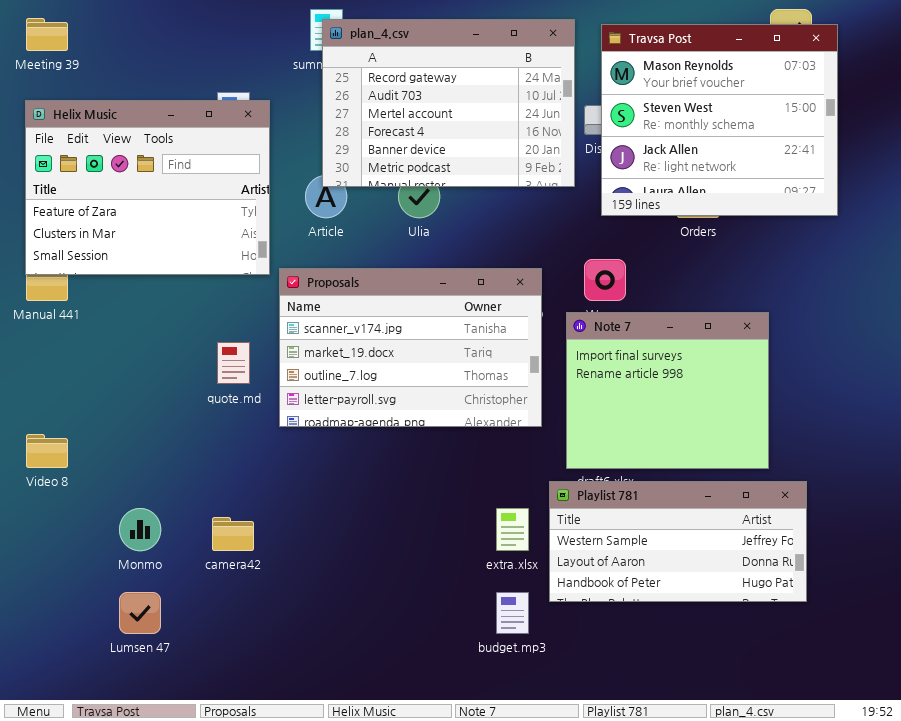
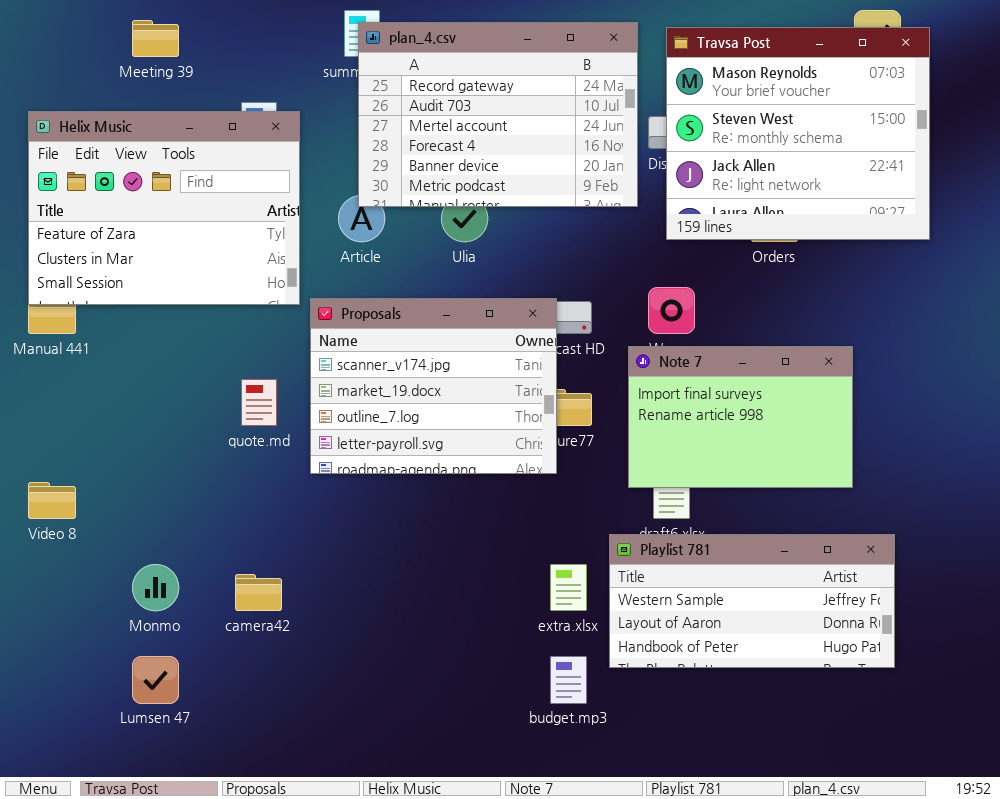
Meeting 39: [26,18,68,51] -> [132,20,179,57], moved
Proposals: [279,268,542,427] -> [310,298,557,474], resized
Note 7: [566,312,769,469] -> [628,346,853,488], resized

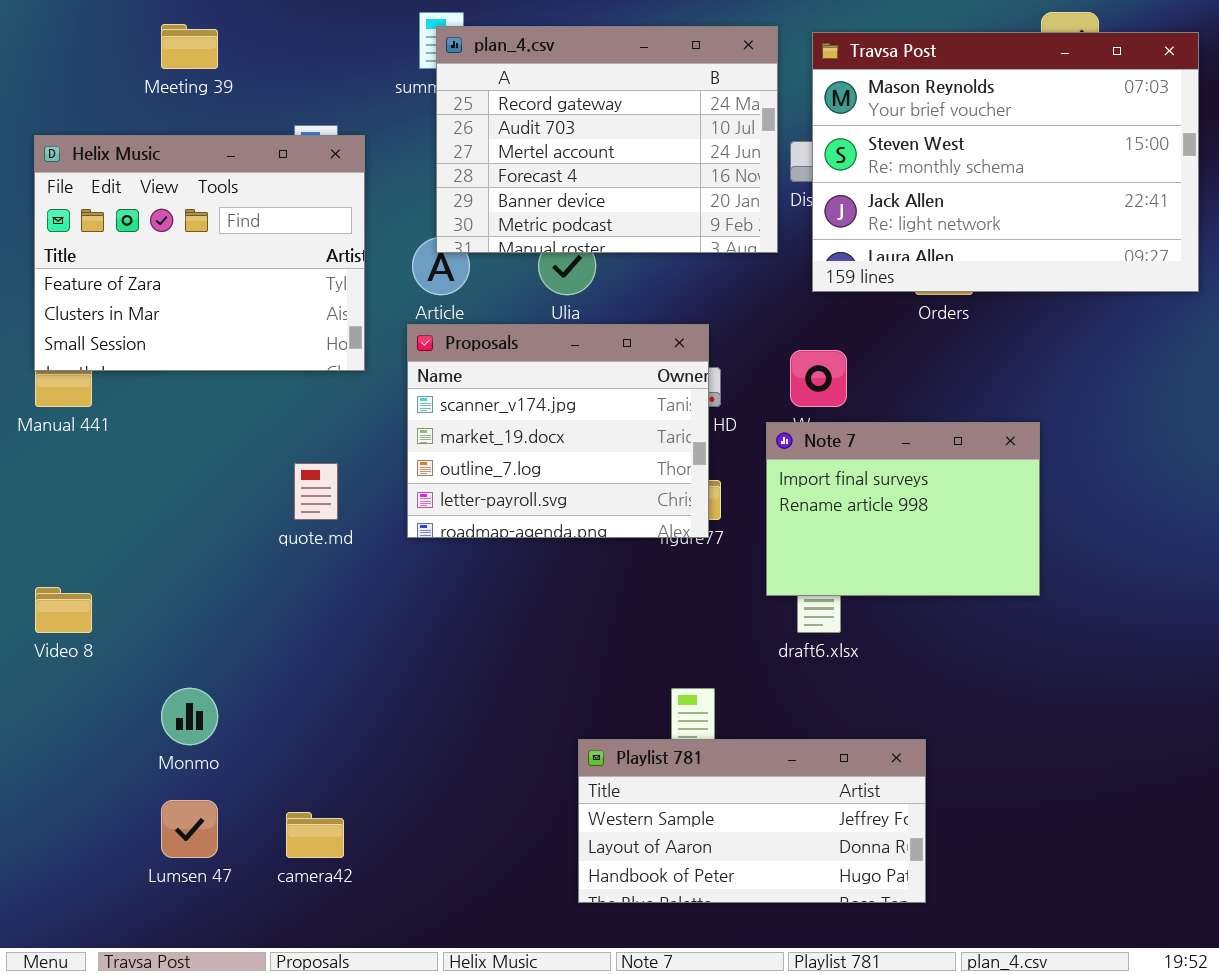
Travsa Post: [666,27,930,240] -> [812,32,1199,292], resized
Proposals: [310,298,557,474] -> [407,324,709,538], moved
Playlist 781: [609,534,895,668] -> [578,739,926,903], moved
camera42: [235,574,282,611] -> [286,812,344,858], moved

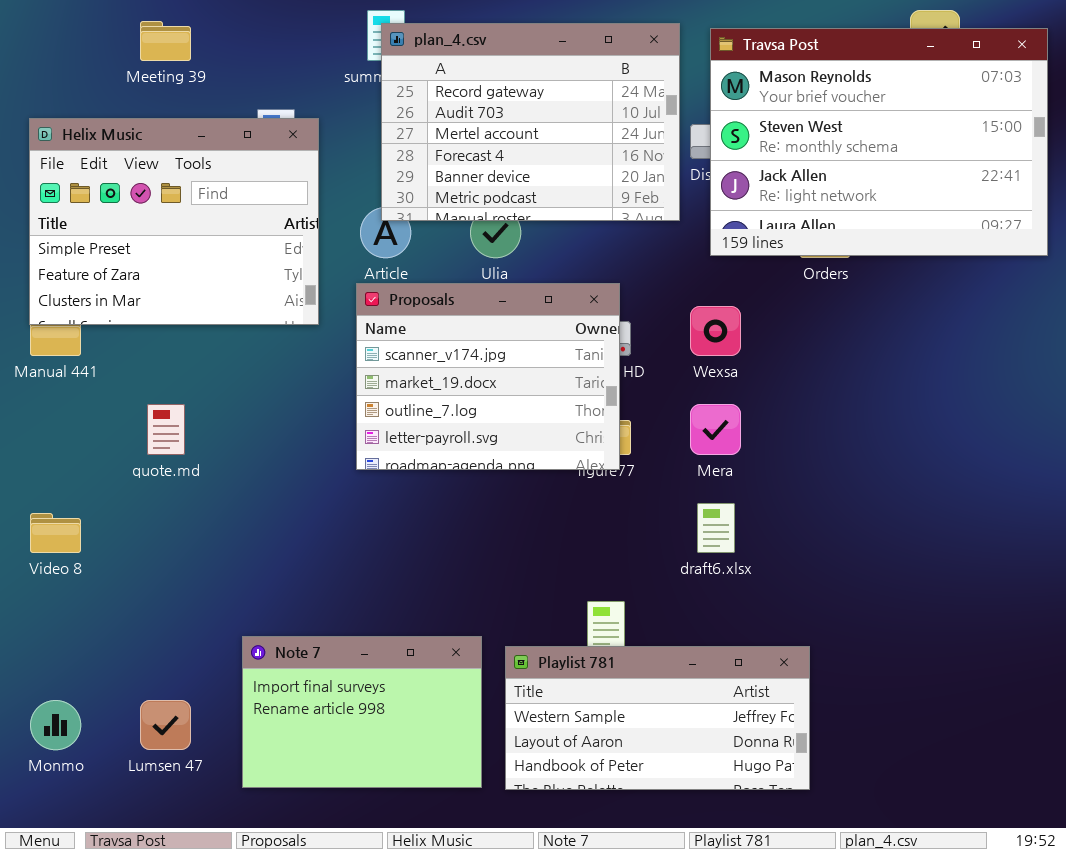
Helix Music: [34,135,365,371] -> [29,118,319,325], scrolled up 1 row
Note 7: [766,422,1040,596] -> [242,636,482,788], moved
quote.md: [294,463,338,520] -> [147,404,185,455], moved
Monmo: [161,688,218,745] -> [30,700,81,750], moved

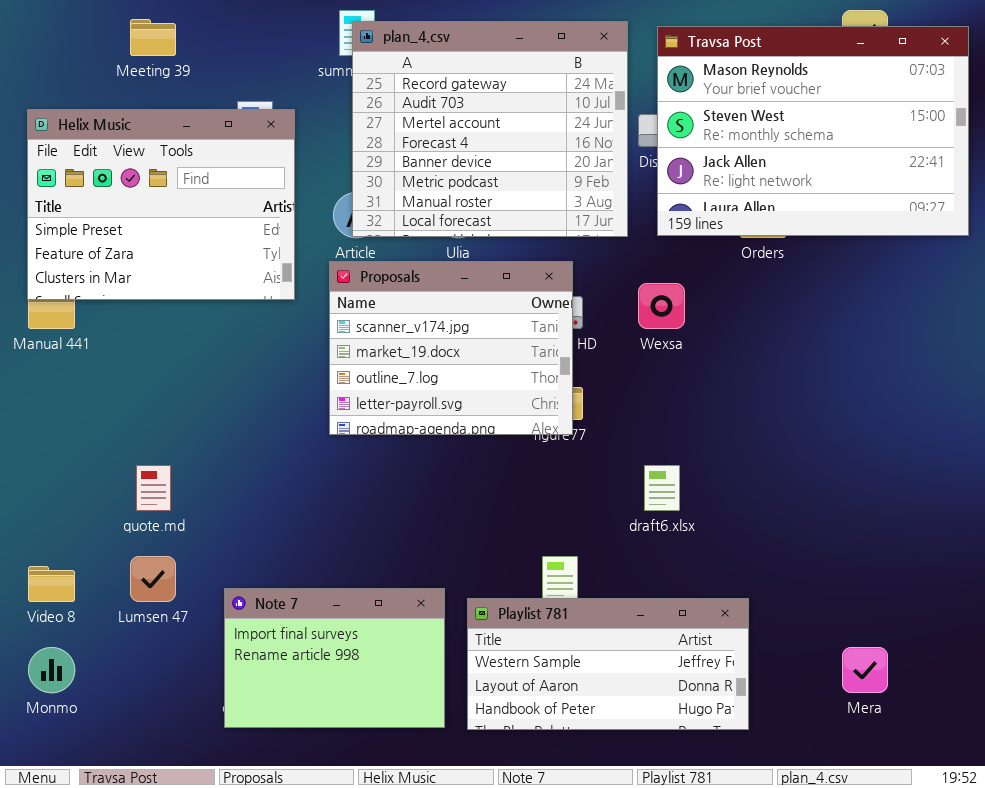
plan_4.csv: [381,23,680,221] -> [352,21,628,237], resized
quote.md: [147,404,185,455] -> [136,465,171,511], moved
Mera: [690,404,741,455] -> [842,647,888,693], moved
Video 8: [30,513,81,553] -> [28,566,75,602], moved
Lumsen 47: [140,700,191,750] -> [130,556,176,602], moved

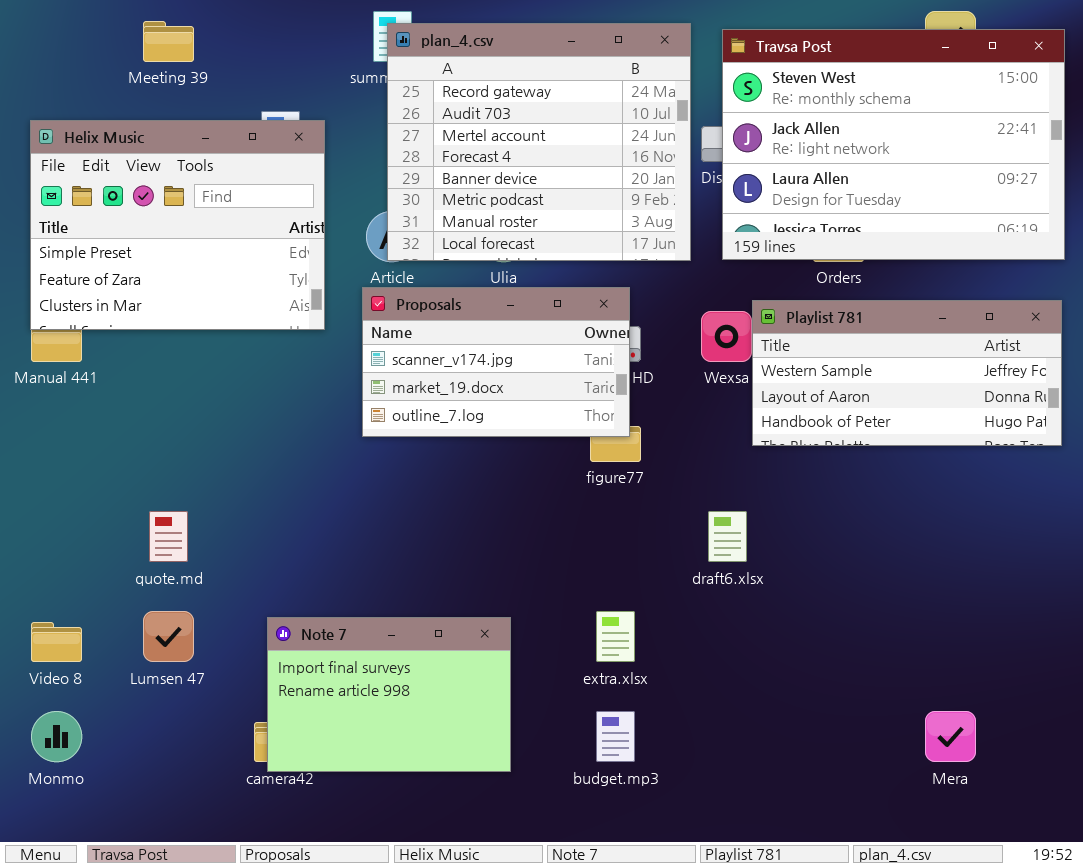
Travsa Post: [657,26,969,236] -> [722,29,1065,260], scrolled down 1 row
Proposals: [329,261,573,435] -> [362,287,630,437], resized
Note 7: [224,588,445,728] -> [267,617,511,772], moved
Playlist 781: [467,598,749,730] -> [752,300,1062,446], moved

